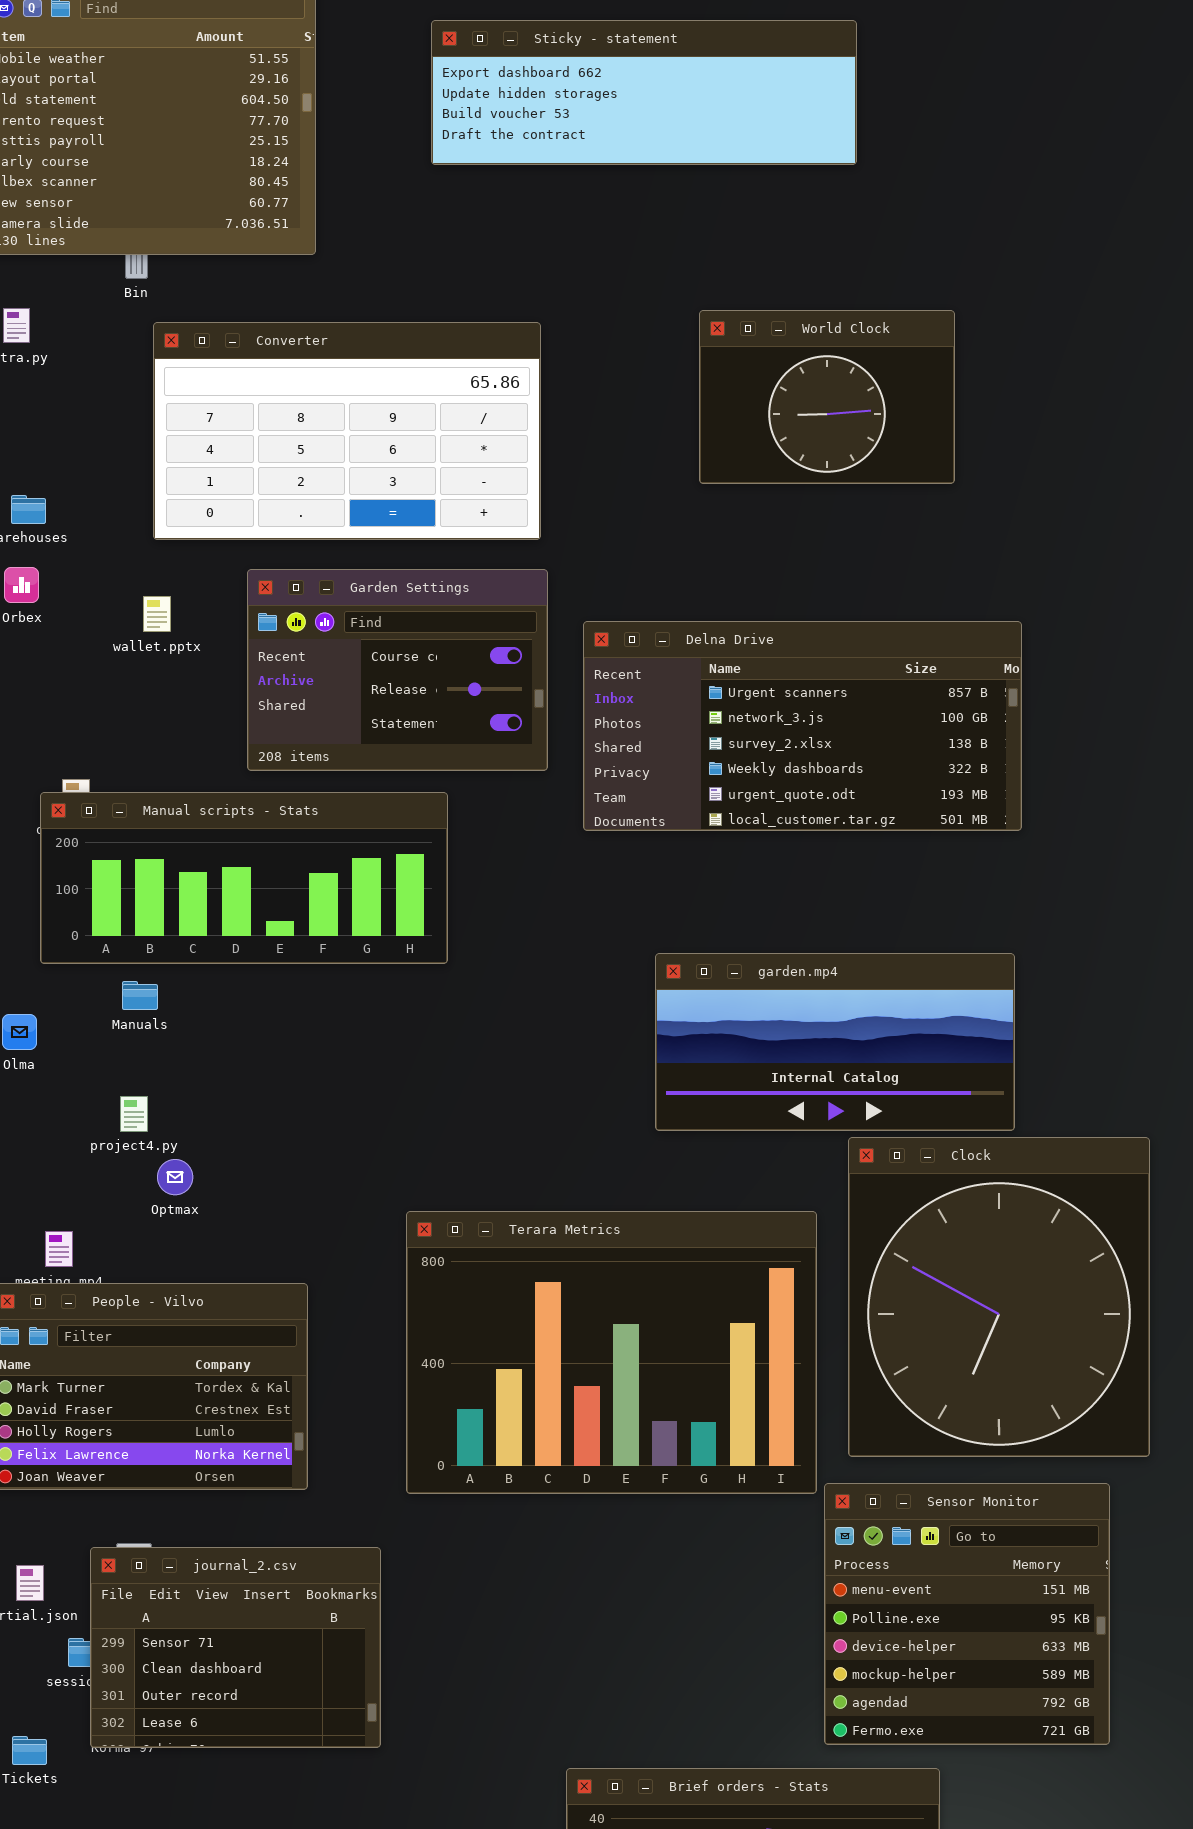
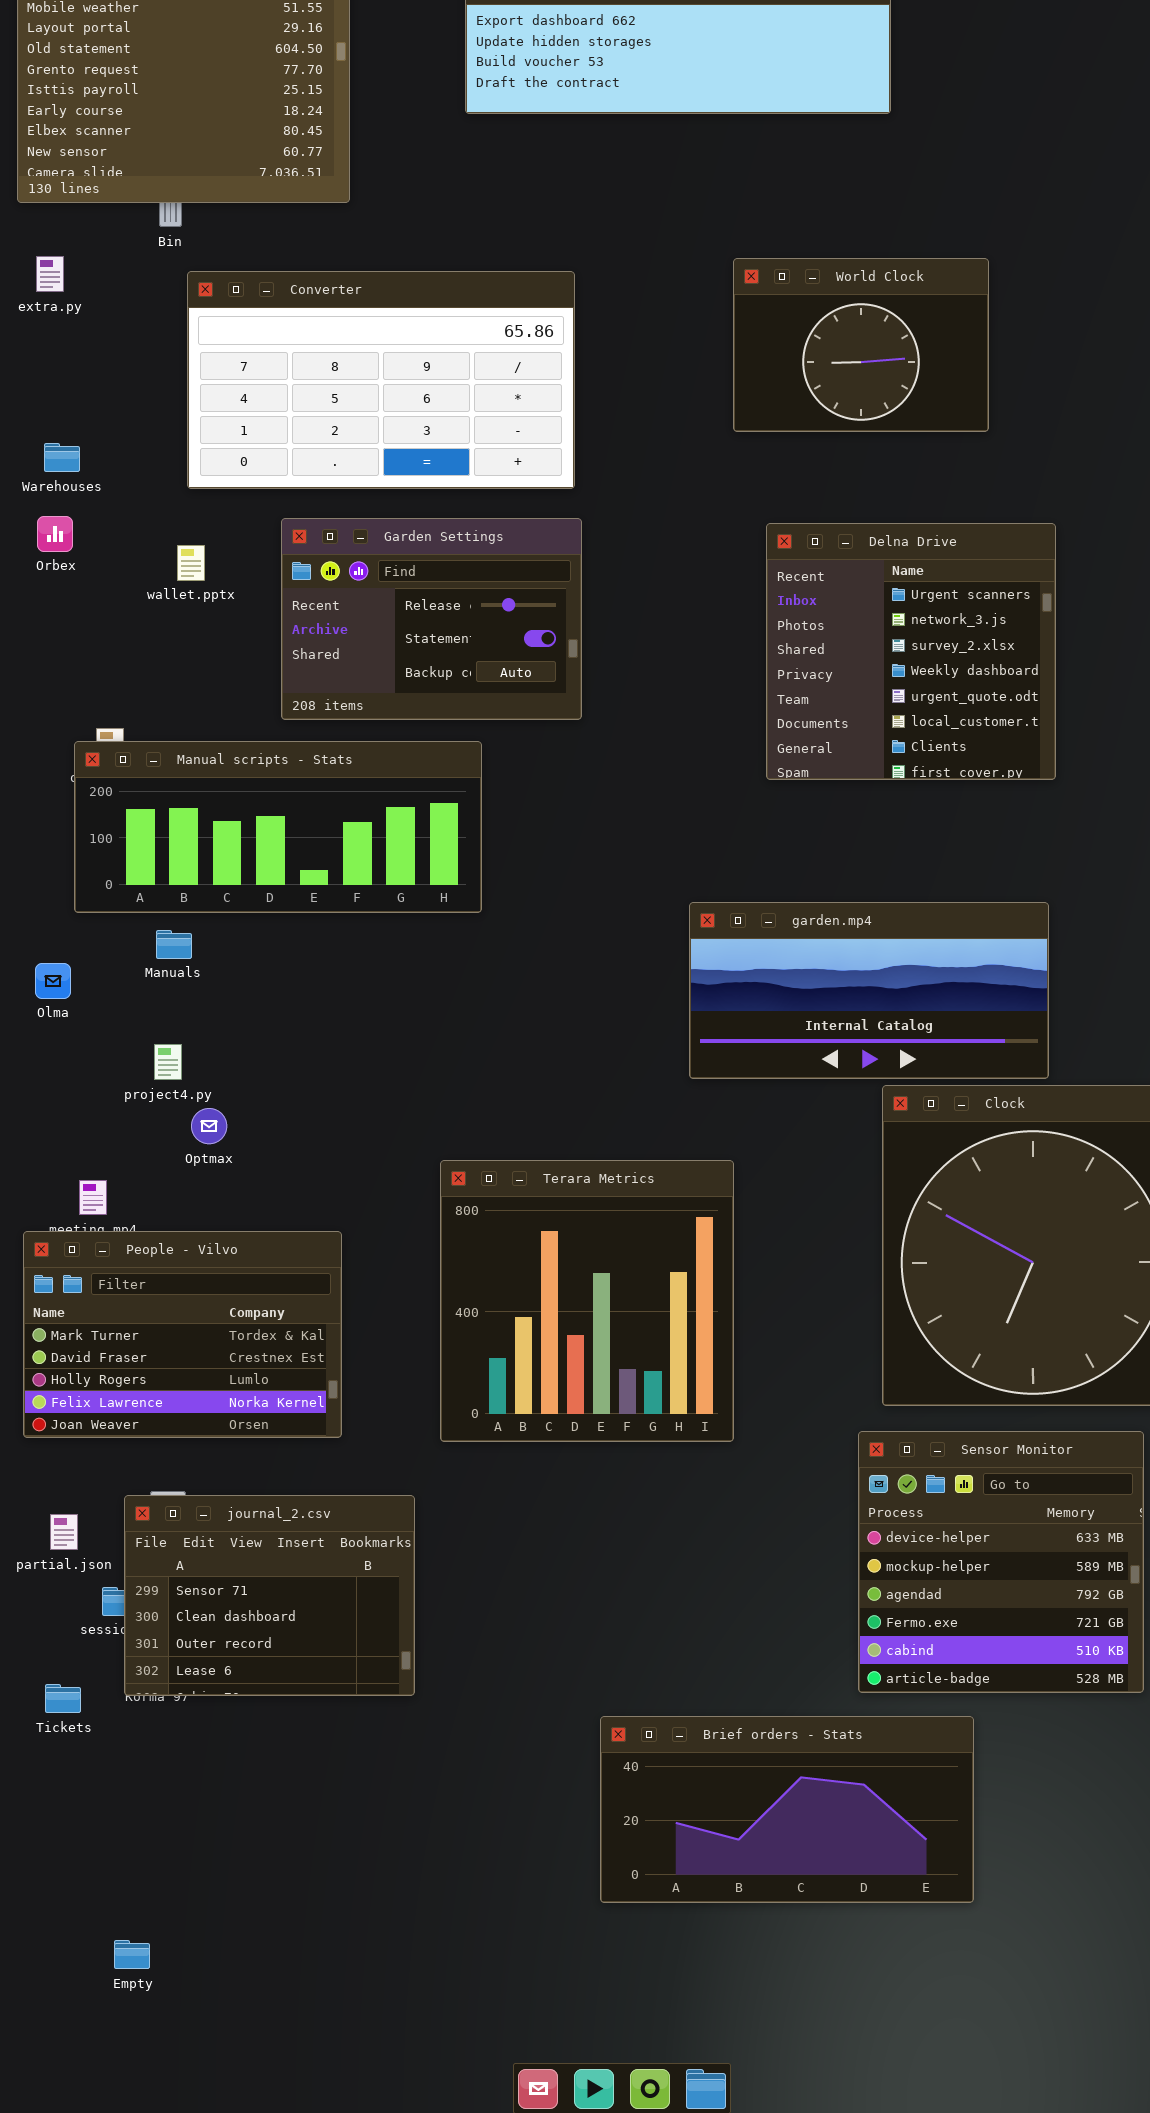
Garden Settings: [247,569,548,771] -> [281,518,582,720], scrolled down 1 row
Delna Drive: [583,621,1022,831] -> [766,523,1056,780], resized
Terara Metrics: [406,1211,817,1494] -> [440,1160,734,1442], resized
Sensor Monitor: [824,1483,1110,1745] -> [858,1431,1144,1693], scrolled down 2 rows

